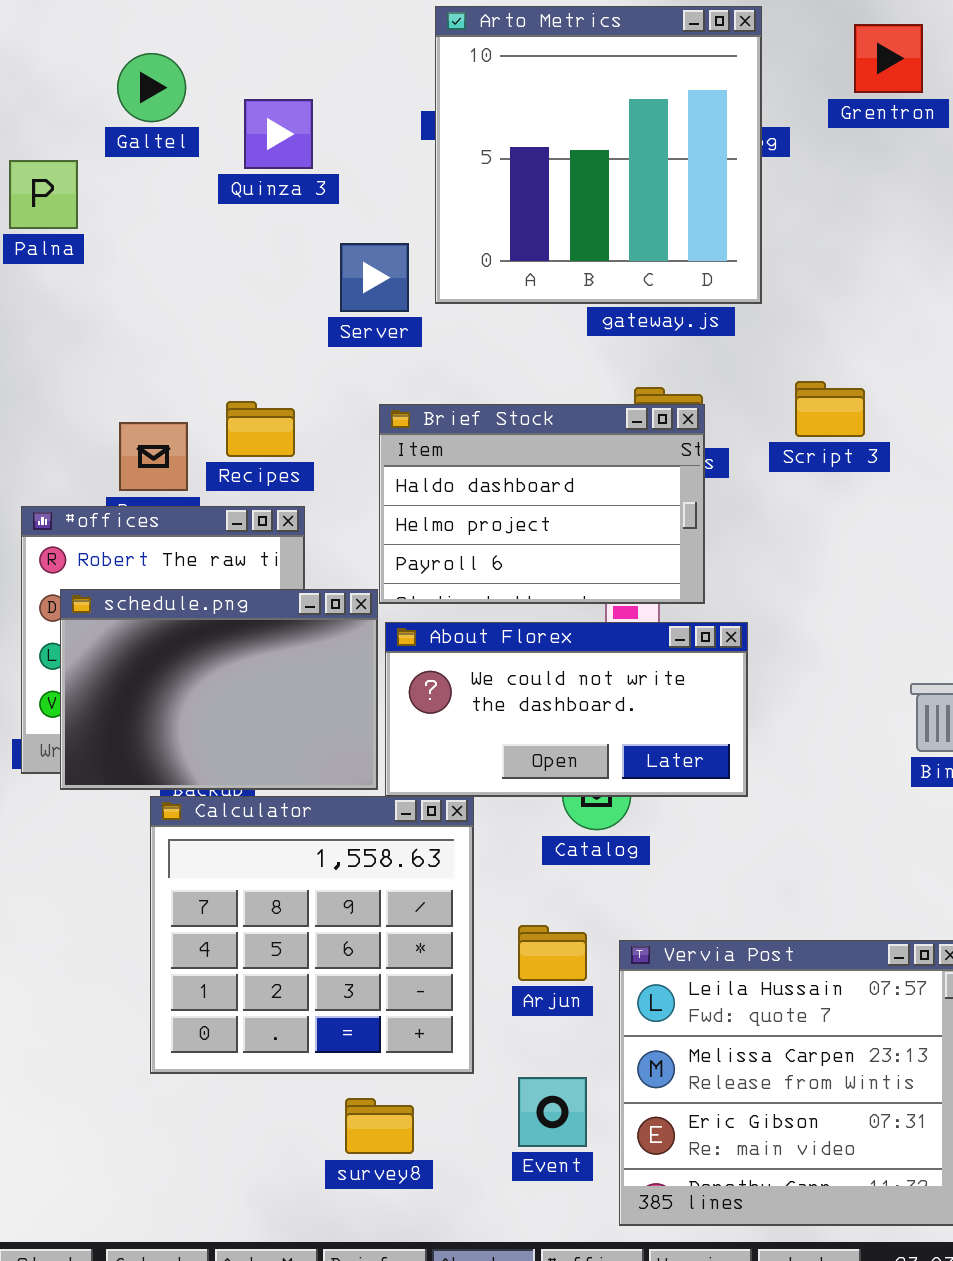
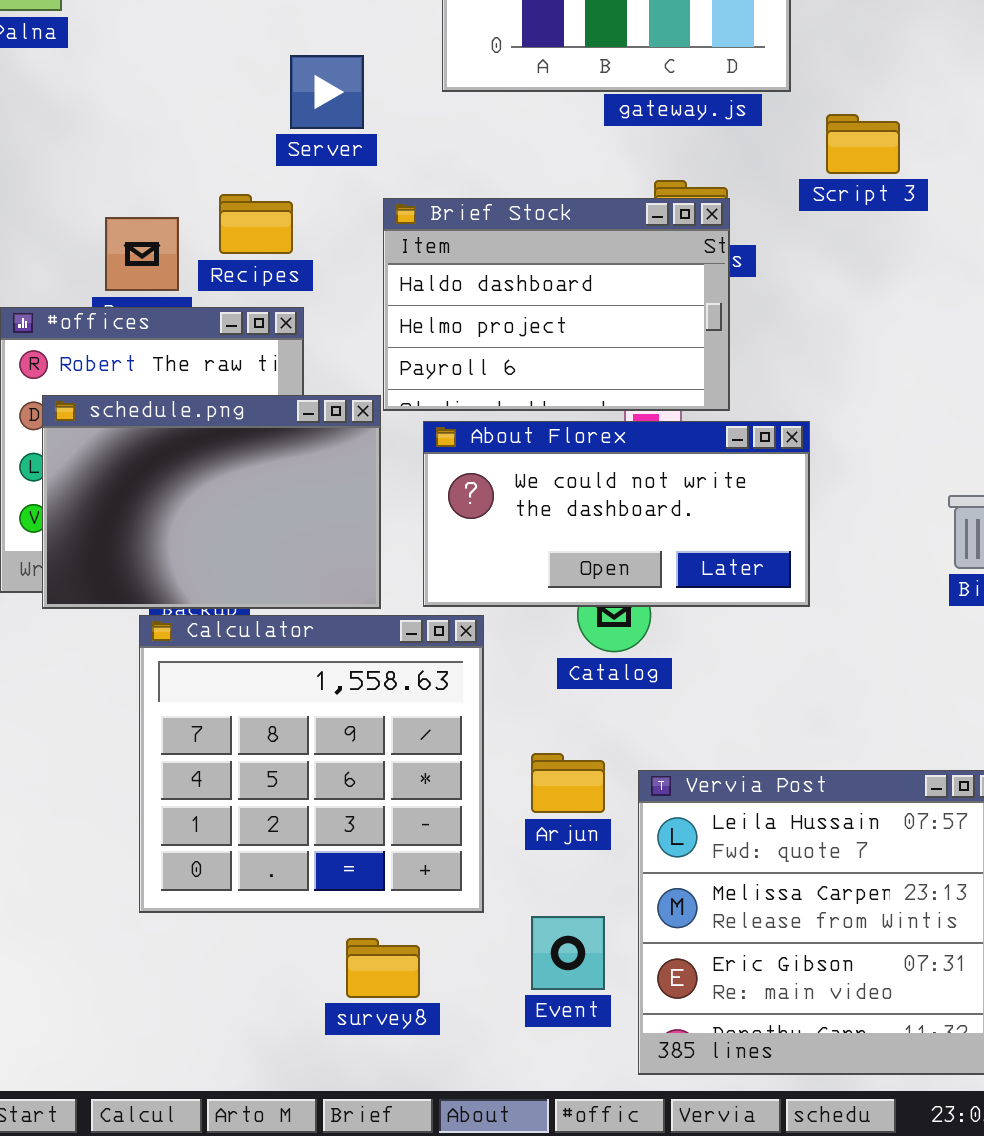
Server: [340,243,409,312] -> [290,55,364,129], moved
Script 3: [795,381,865,437] -> [826,114,900,174], moved
About Florex: [385,622,748,797] -> [423,421,810,607], moved

